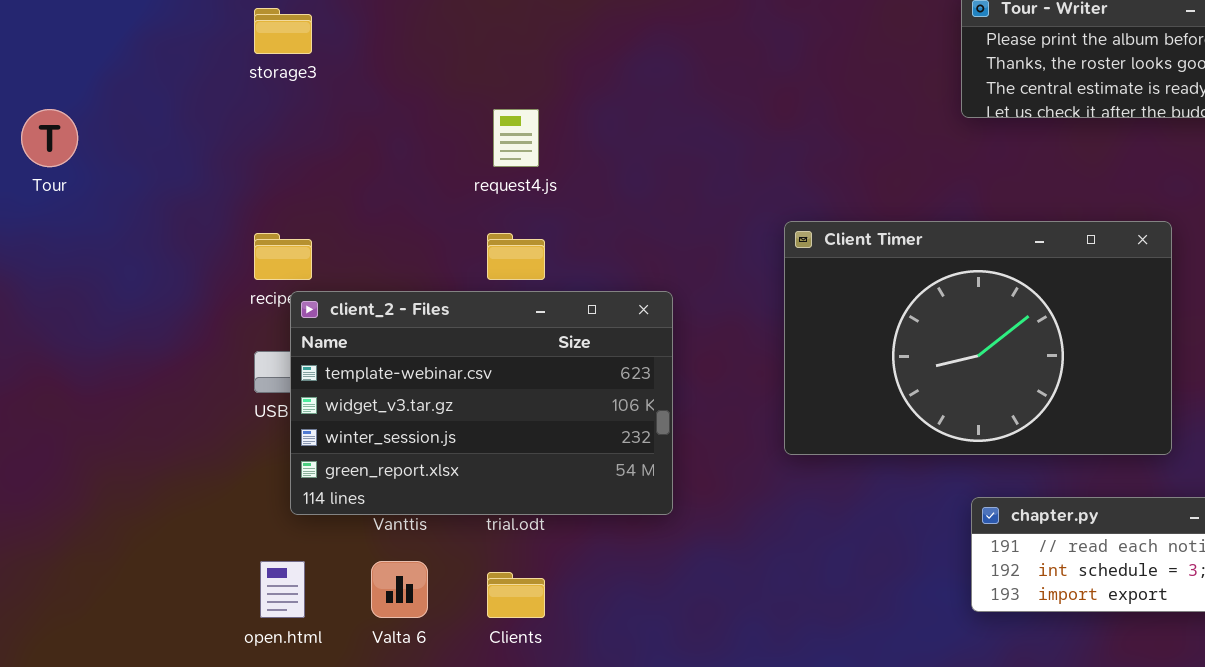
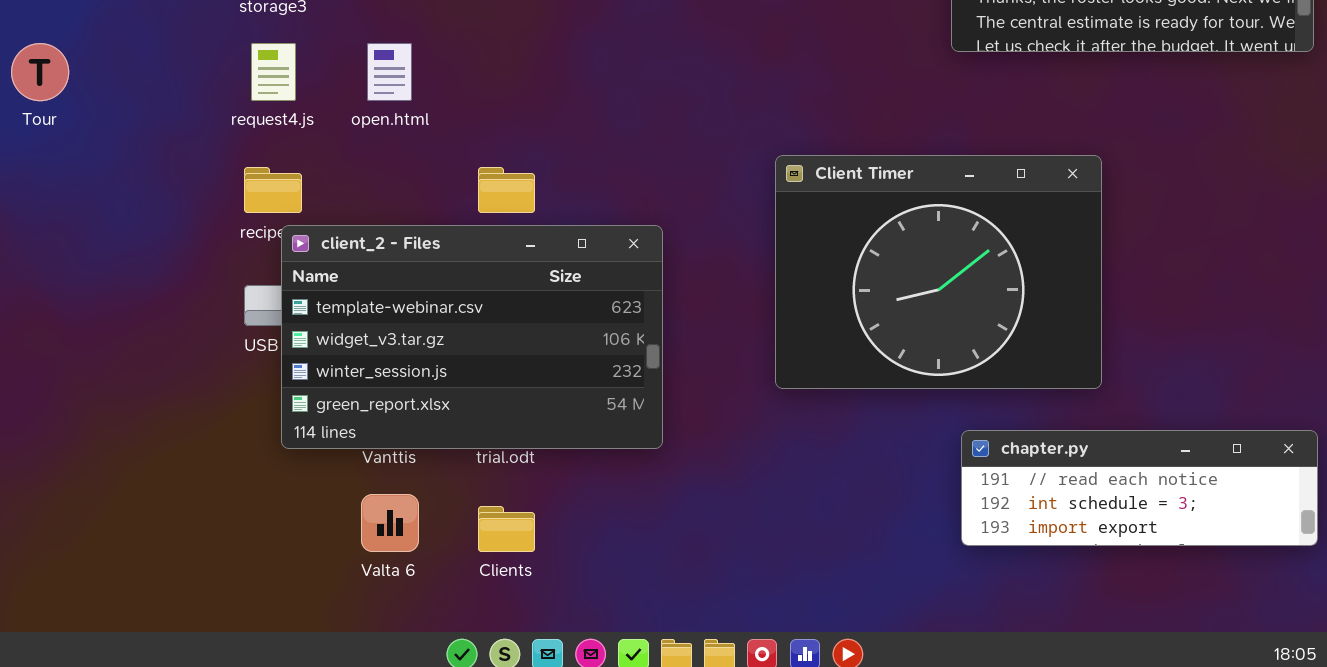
request4.js: [493,109,539,167] -> [251,43,296,101], moved
Client Timer: [784,221,1172,455] -> [775,155,1102,389], resized
open.html: [260,561,305,618] -> [367,43,412,101], moved

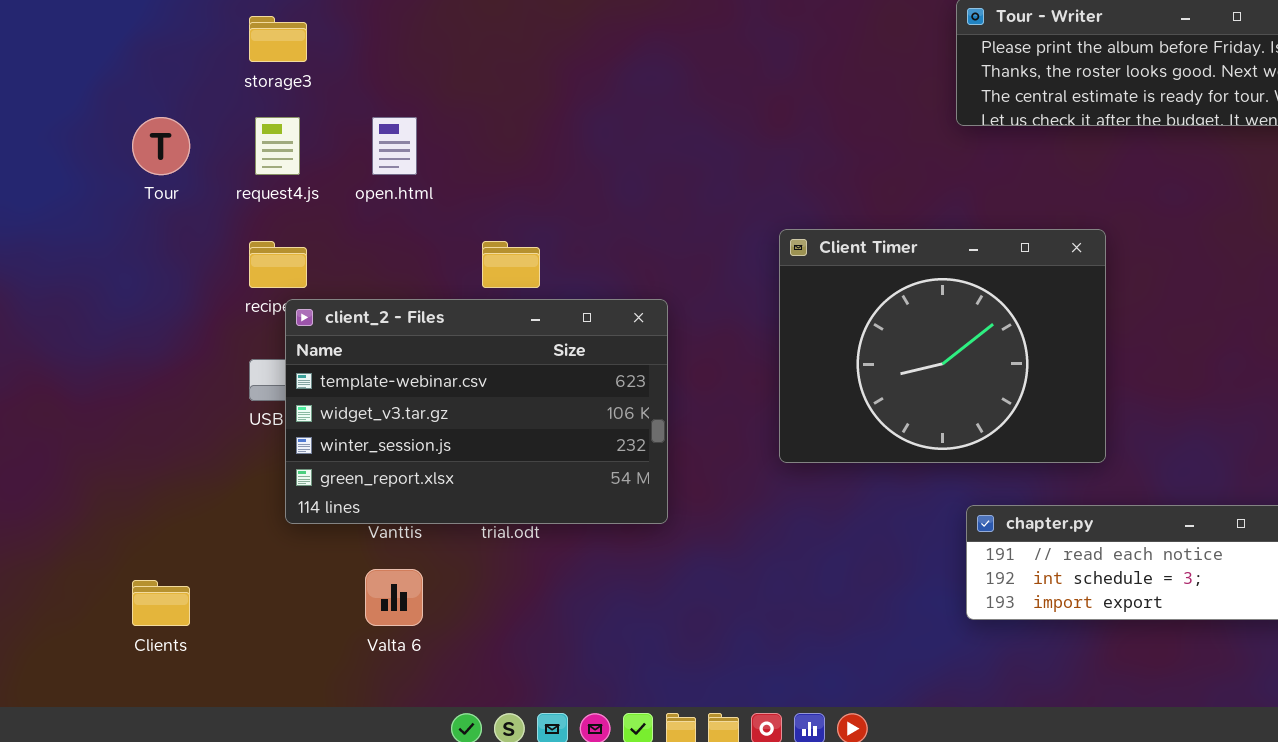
Tour: [11,43,69,101] -> [132,117,190,175], moved
Clients: [478,506,535,552] -> [132,580,190,626], moved

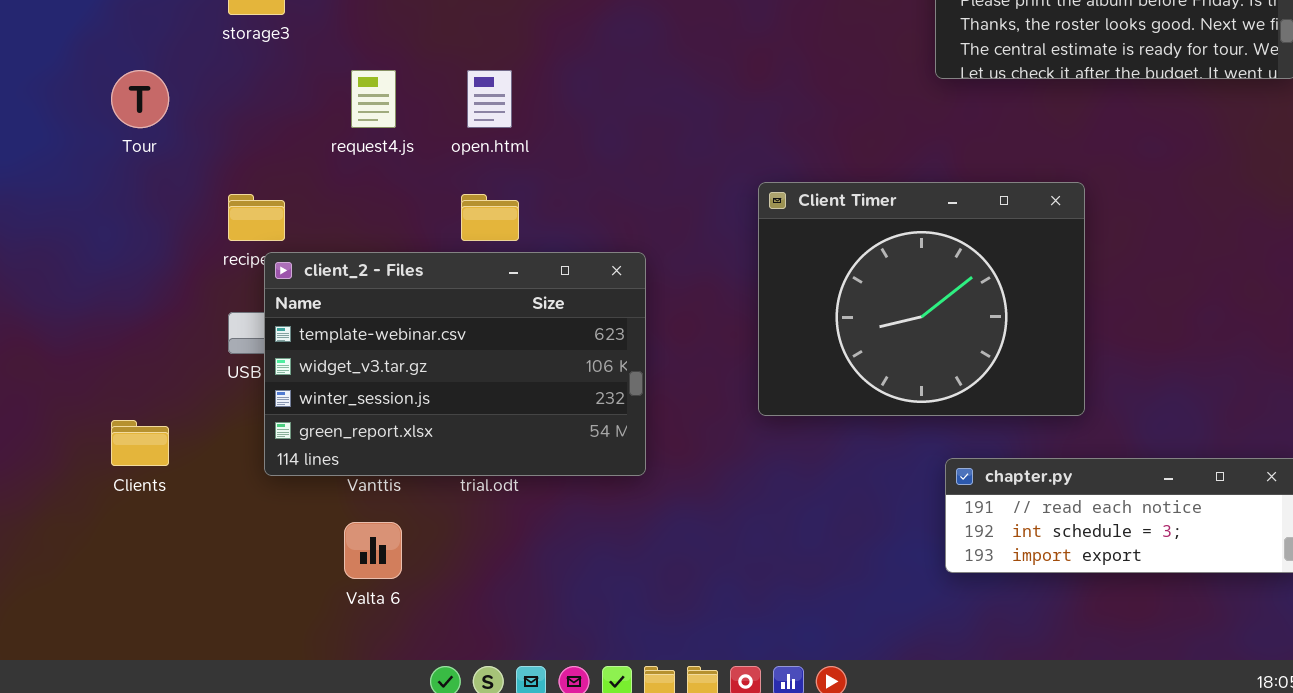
request4.js: [255,117,300,175] -> [351,70,396,128], moved
open.html: [372,117,417,175] -> [467,70,512,128], moved
Clients: [132,580,190,626] -> [111,420,169,466], moved

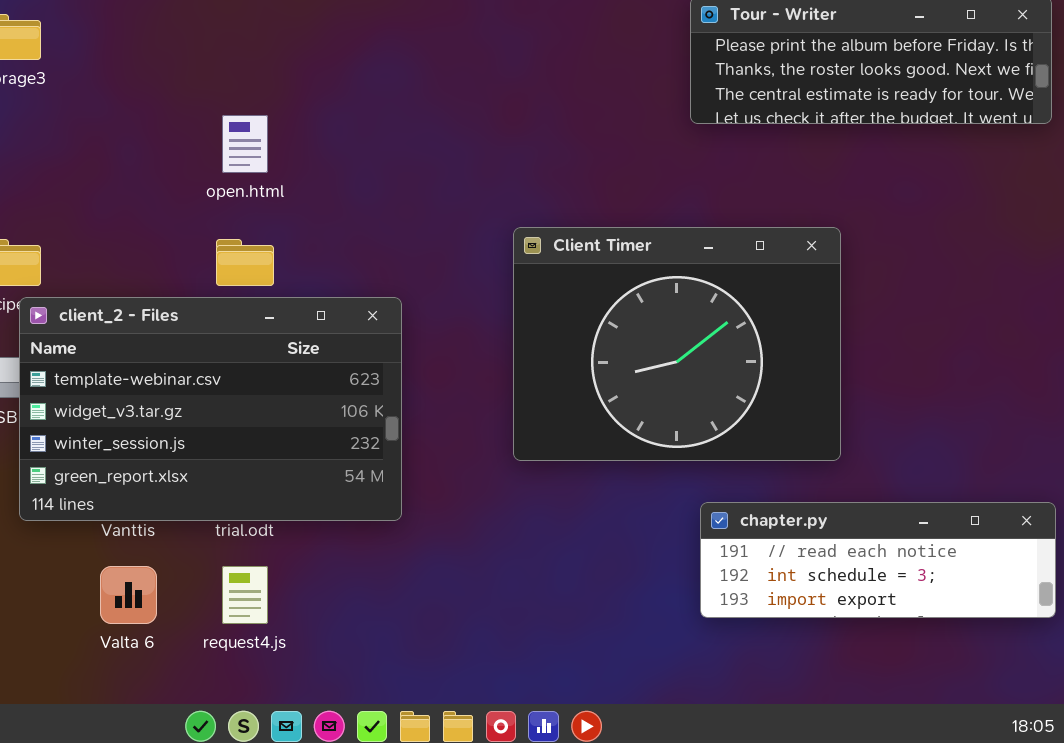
request4.js: [351,70,396,128] -> [222,566,268,624], moved

